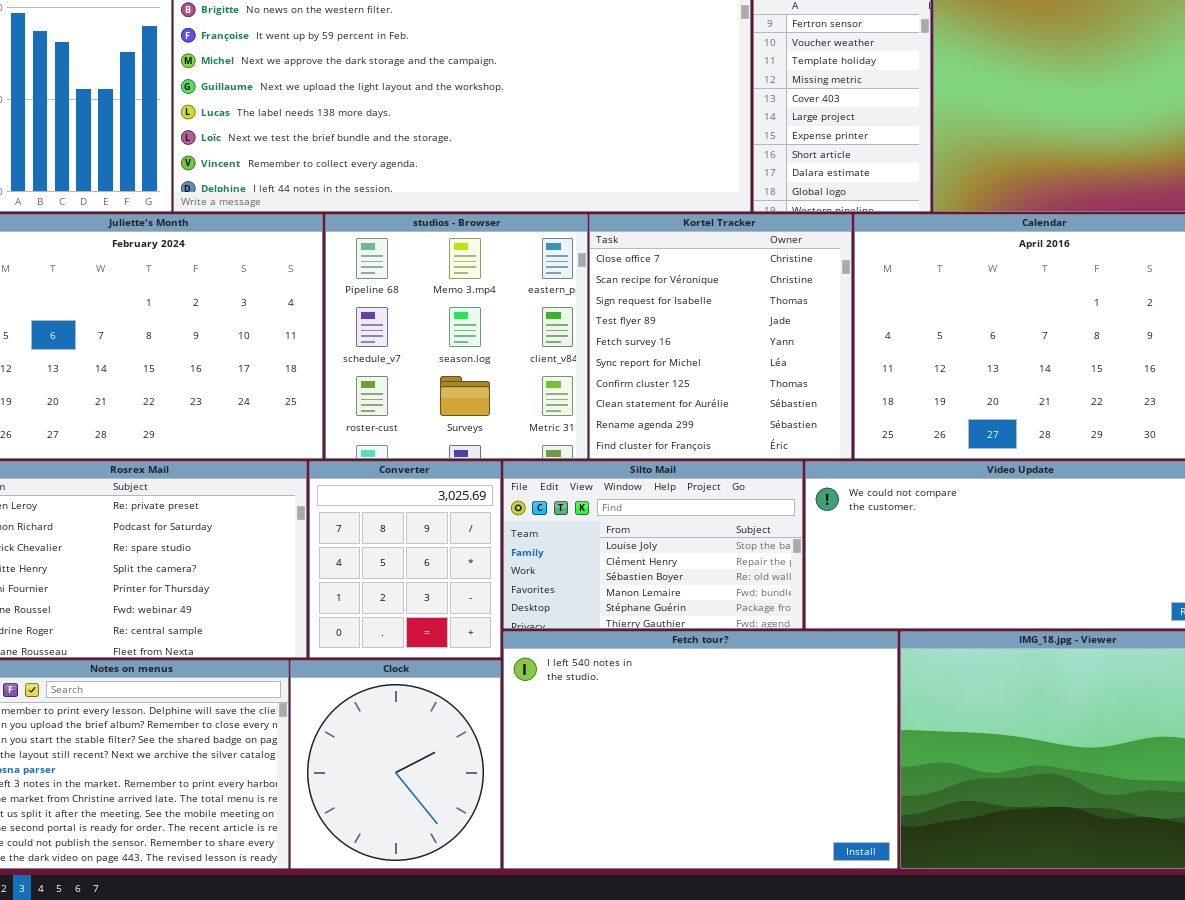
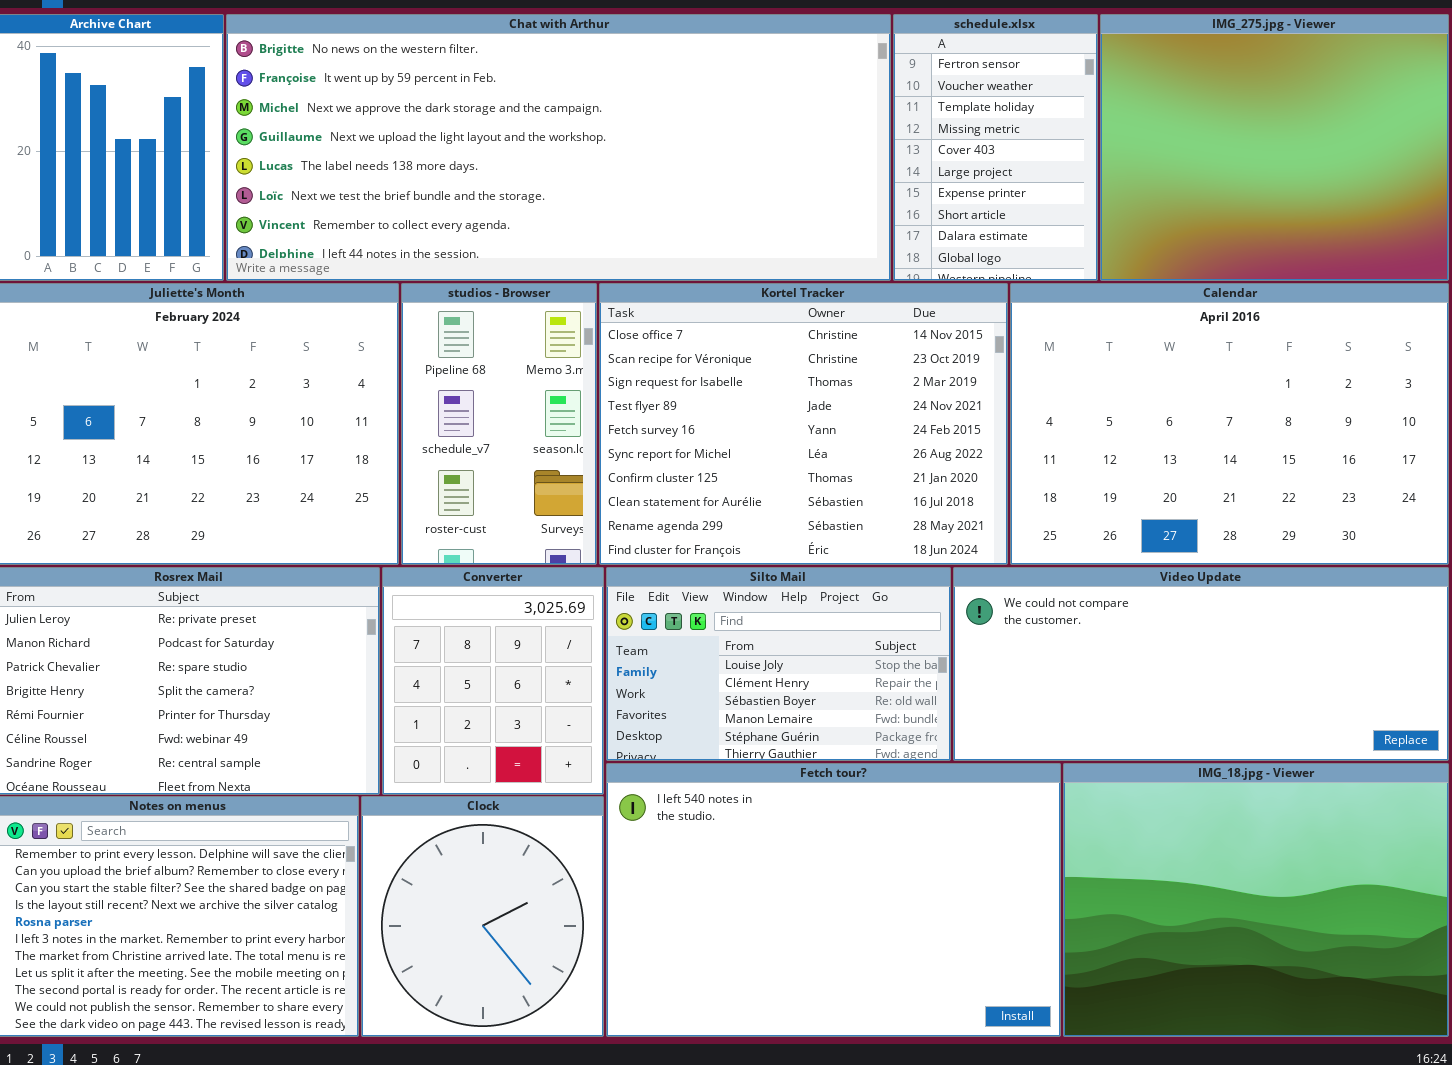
studios - Browser: [325,214,588,459] -> [401,283,597,565], resized
Kortel Tracker: [589,214,852,459] -> [599,283,1008,565], resized

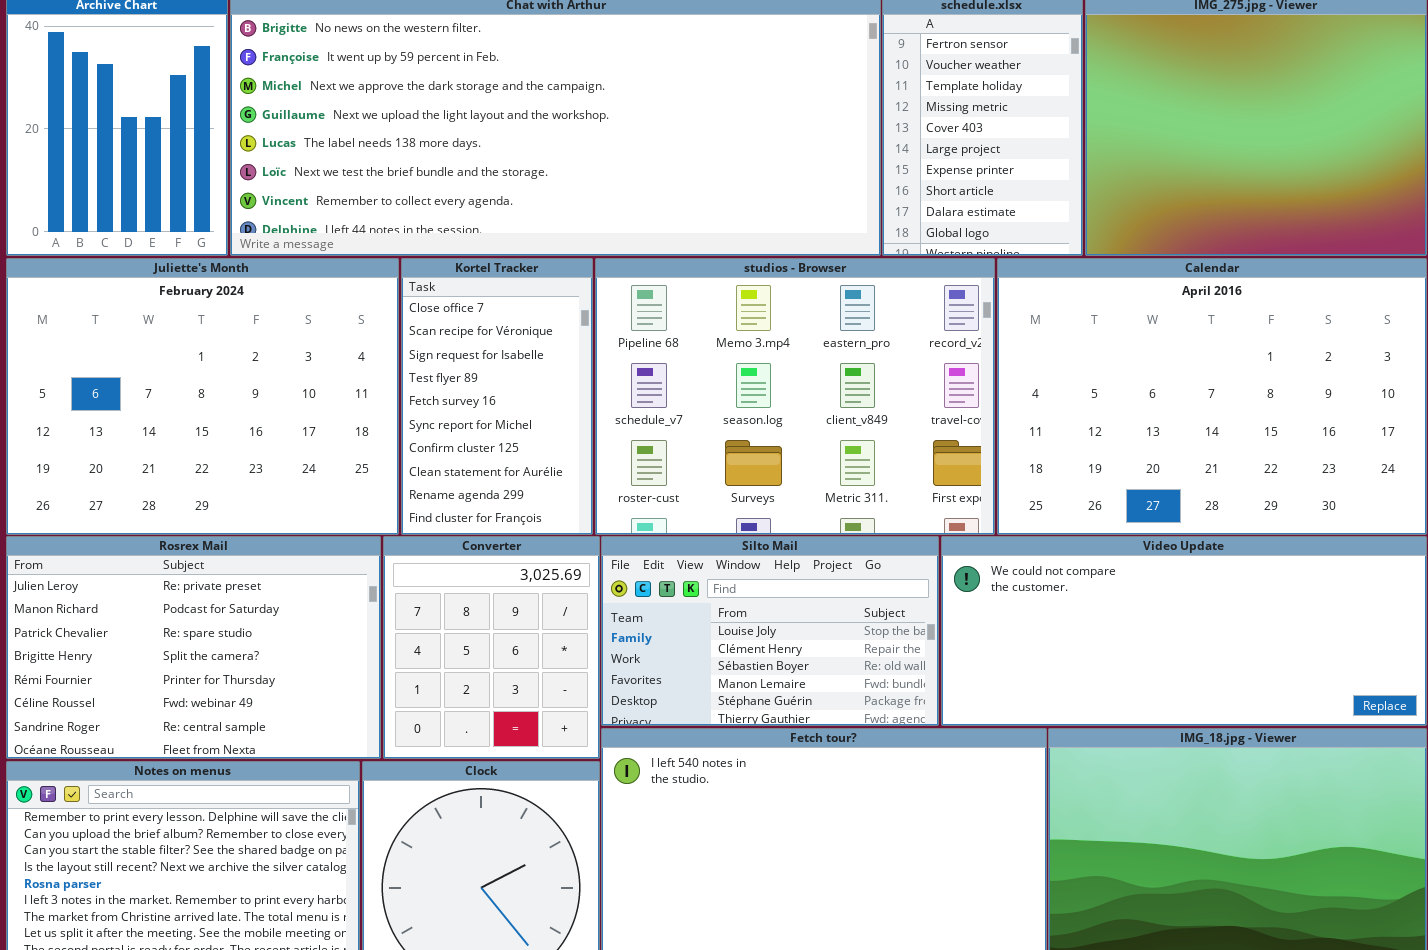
studios - Browser: [401,283,597,565] -> [595,258,995,535], moved, resized
Kortel Tracker: [599,283,1008,565] -> [401,258,593,535], moved, resized

